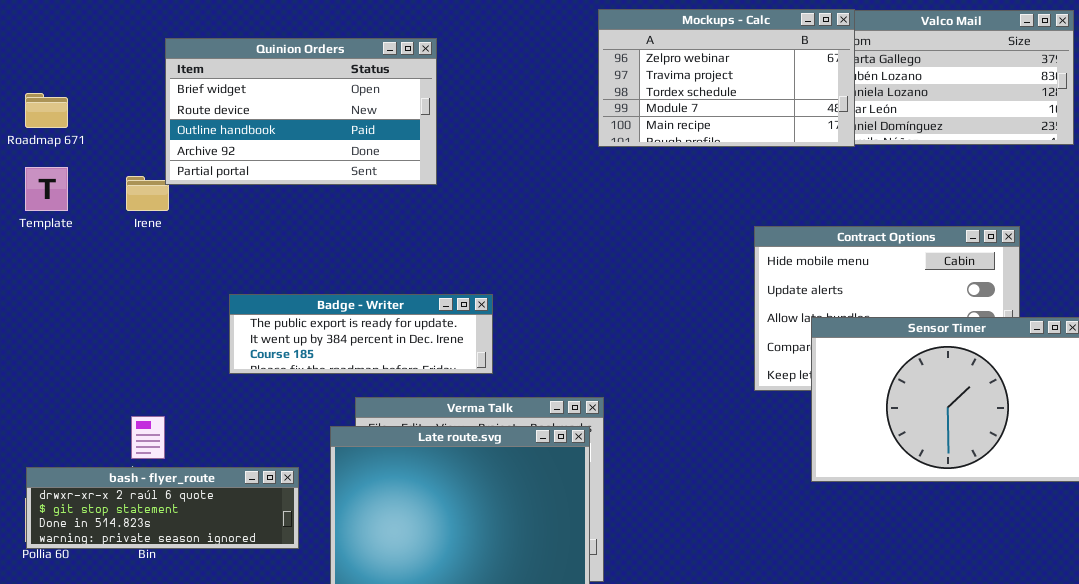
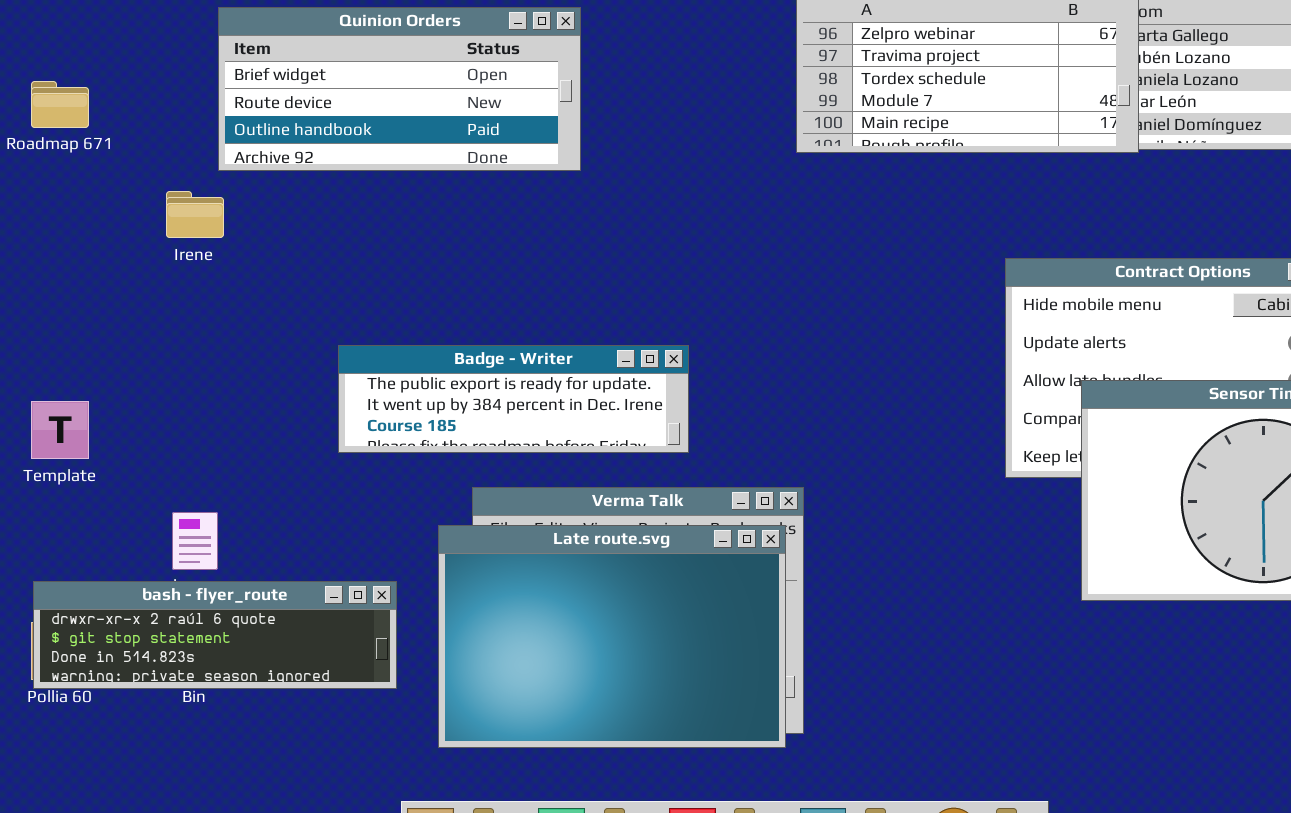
Quinion Orders: [165,38,437,185] -> [218,7,581,171], resized
Template: [25,167,68,211] -> [31,401,89,459], moved
Badge - Writer: [229,294,493,374] -> [338,345,689,453], moved

